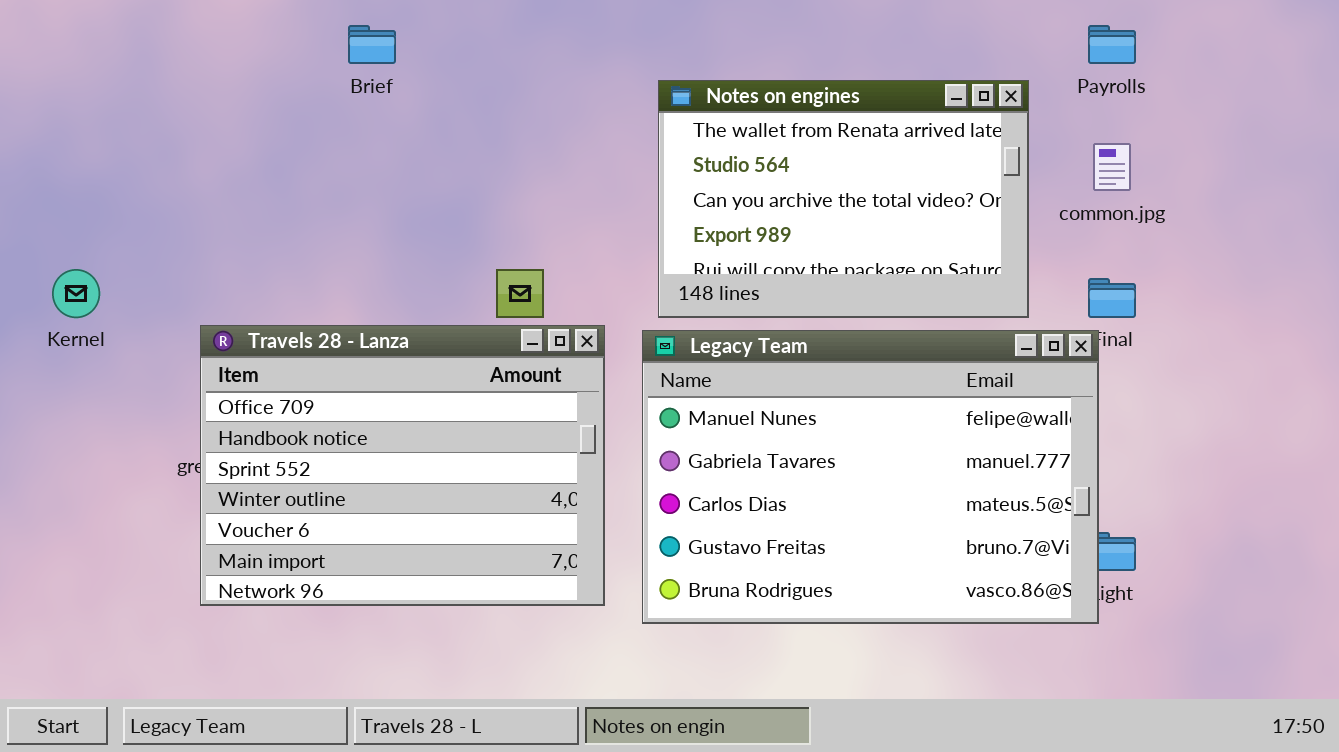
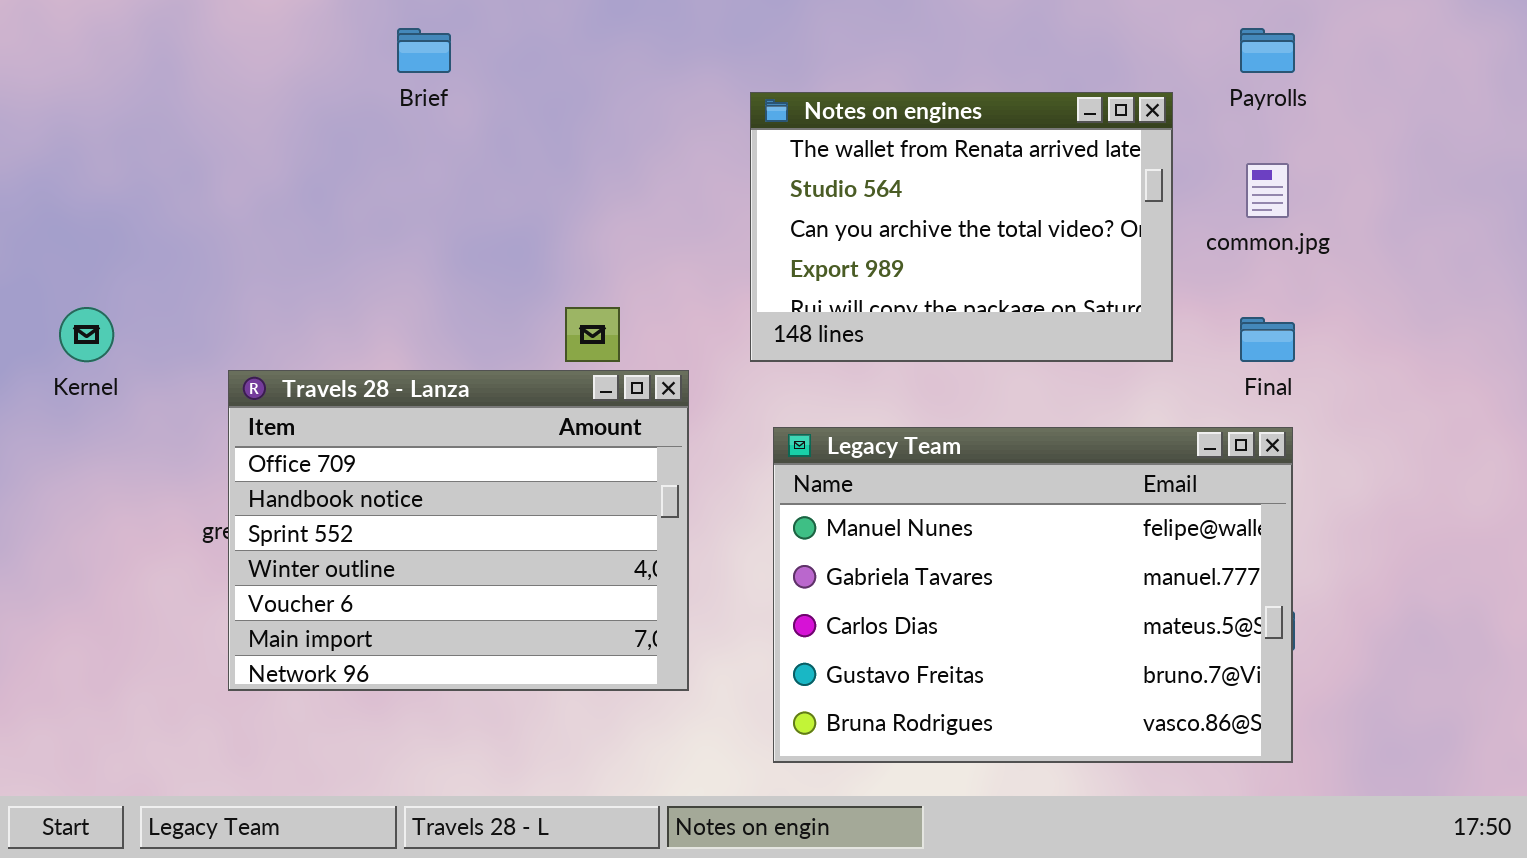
Legacy Team: [642,330,1099,624] -> [773,427,1293,763], moved

